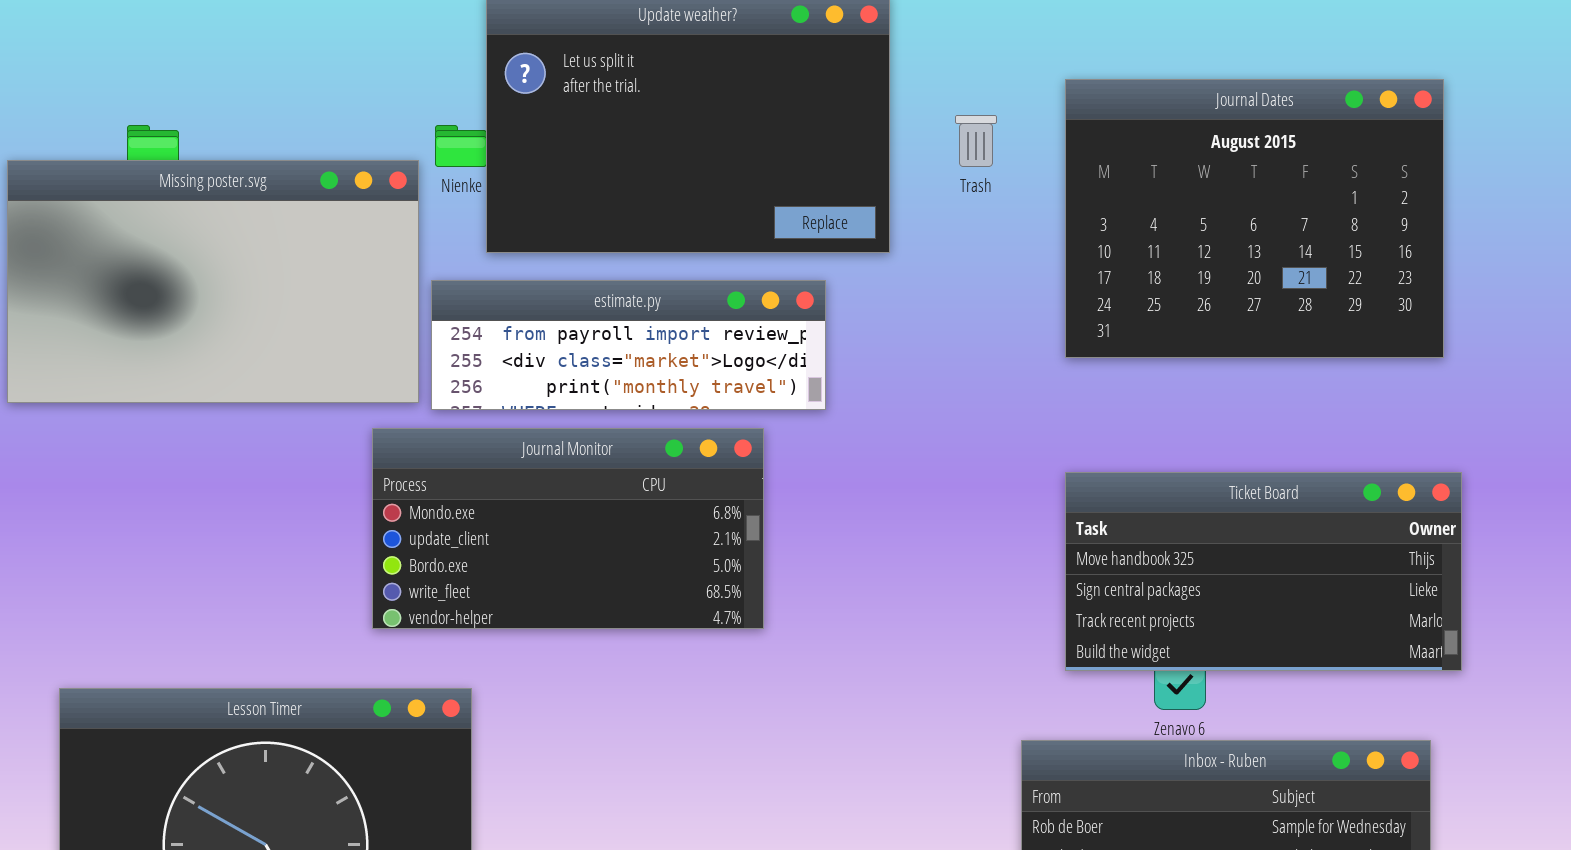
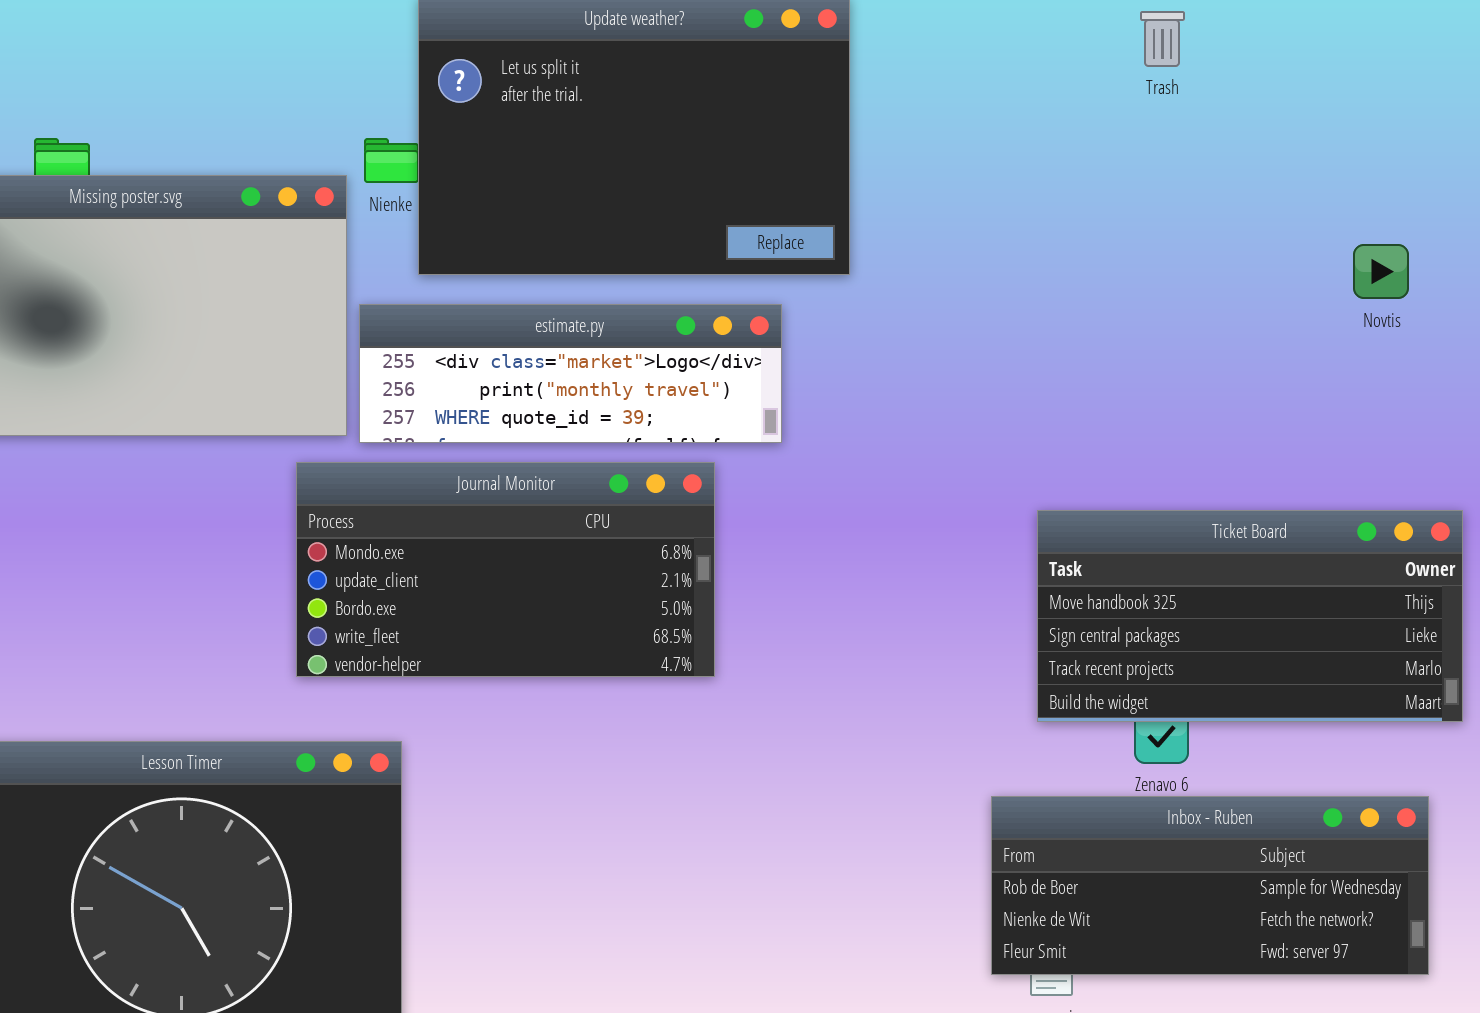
Journal Dates: [1065,79,1444,358] -> none, closed
Trash: [955,115,997,167] -> [1140,11,1185,67], moved
estimate.py: [431,280,826,410] -> [359,304,782,443], scrolled down 1 row

